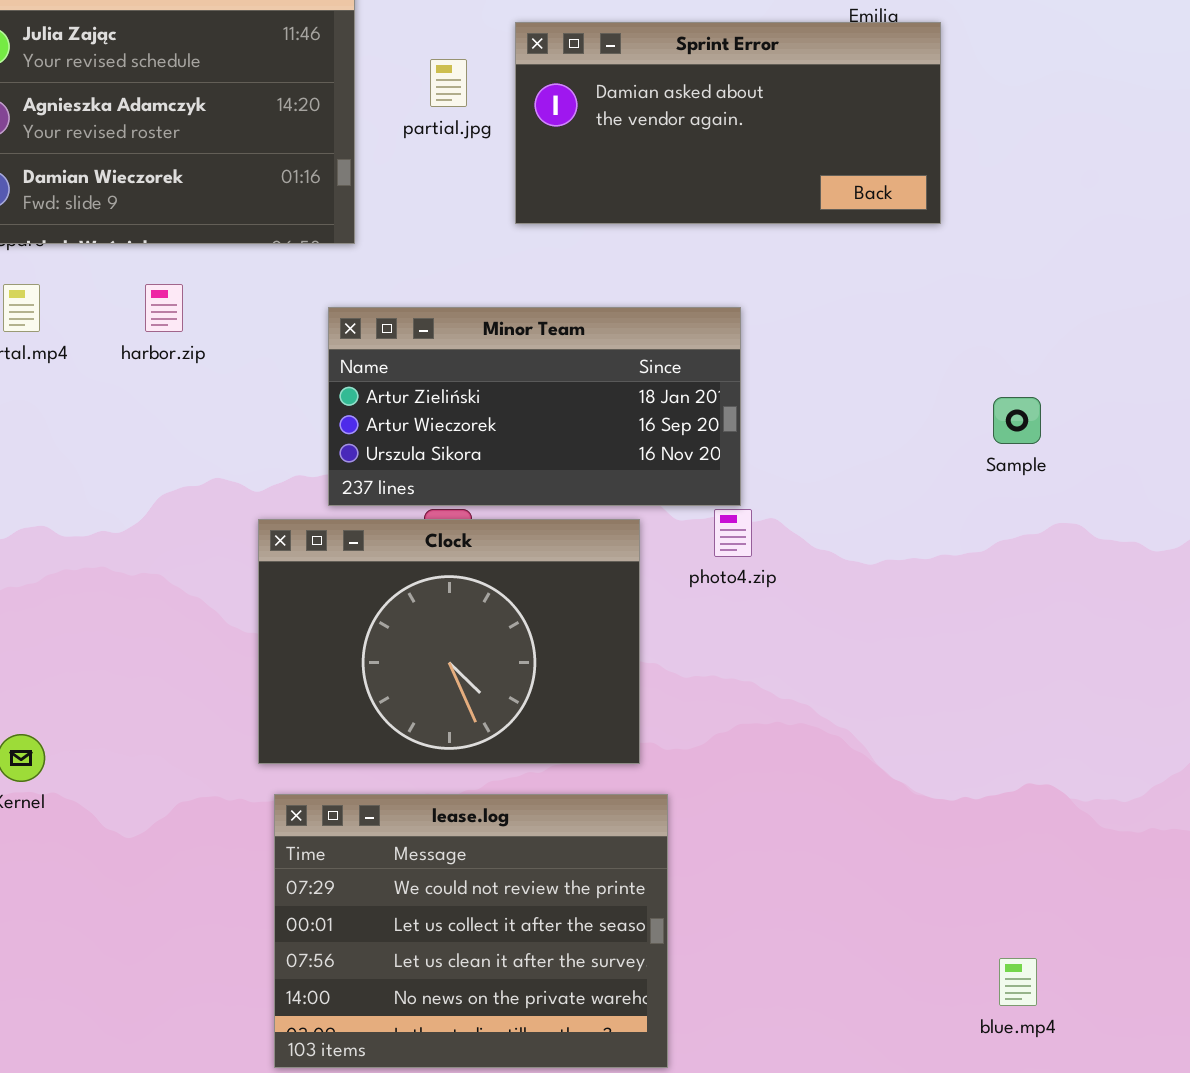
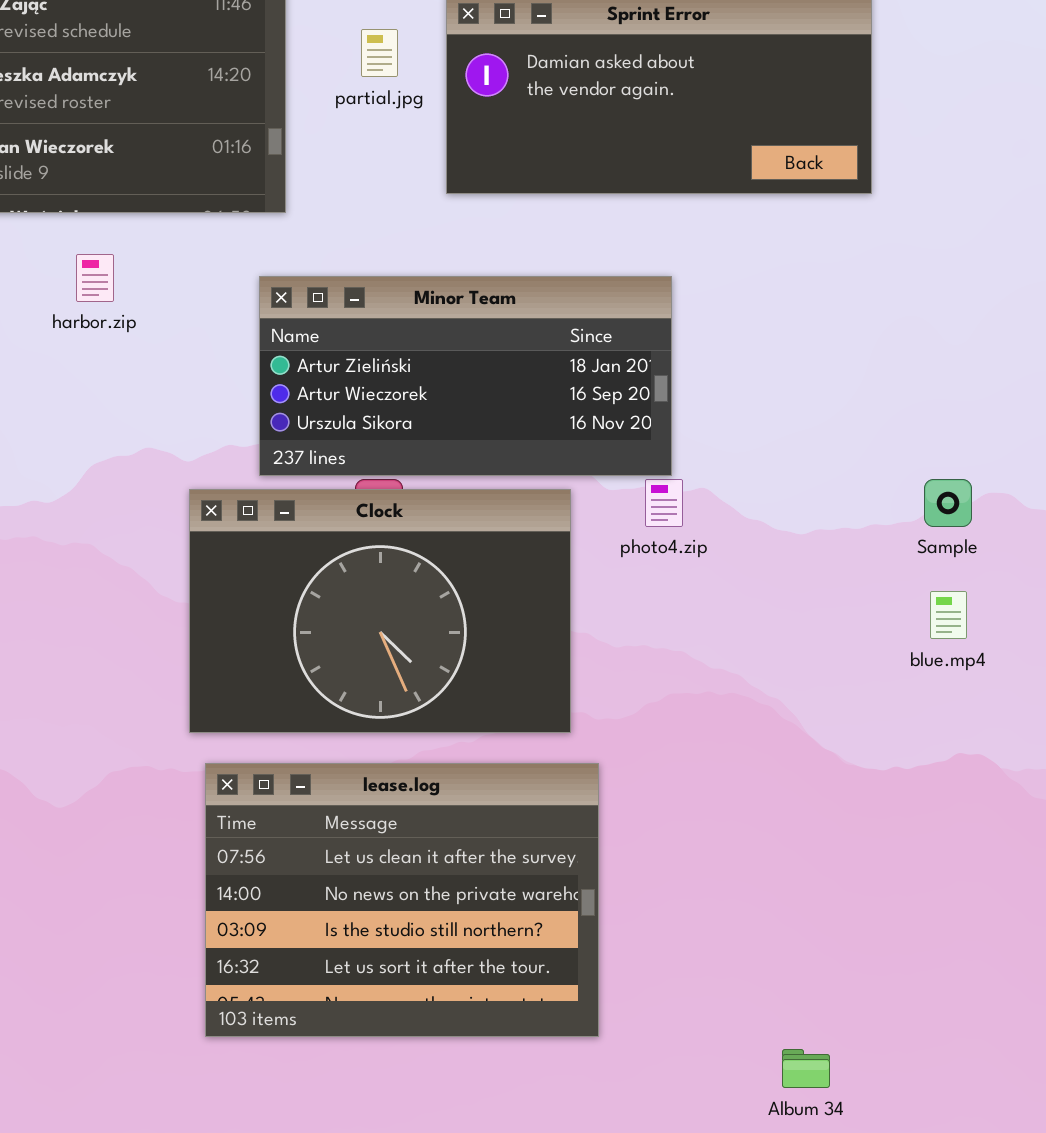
Sample: [993,397,1041,444] -> [924,479,972,527], moved
lease.log: [274,794,668,1068] -> [205,763,599,1037], scrolled down 2 rows
blue.mp4: [999,958,1037,1006] -> [930,591,967,639], moved

